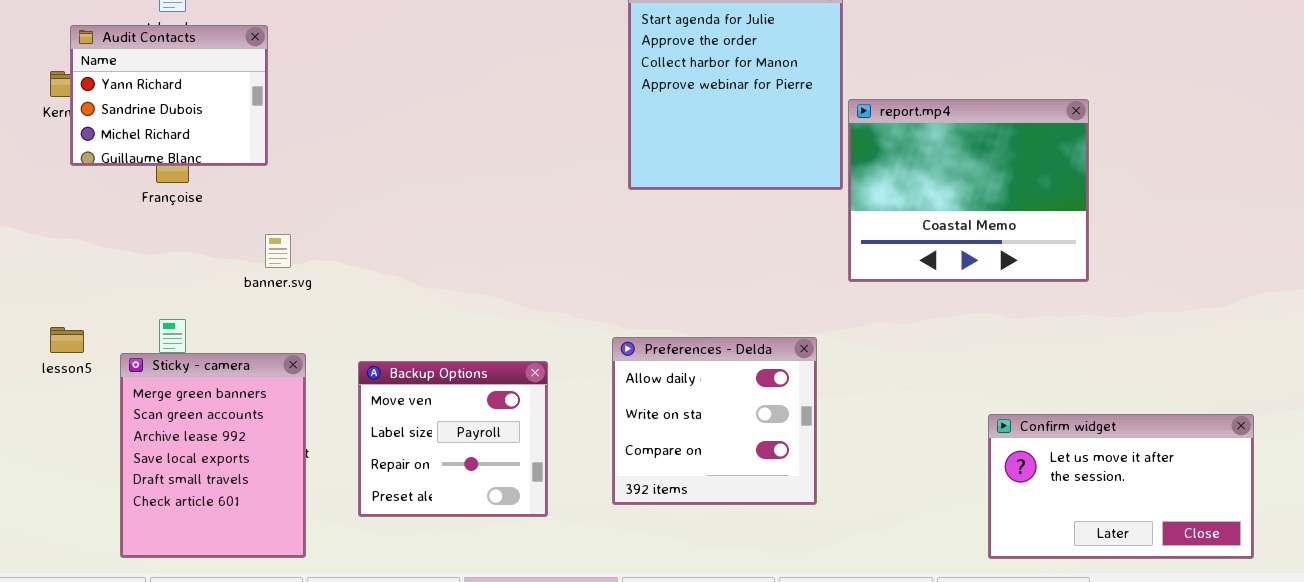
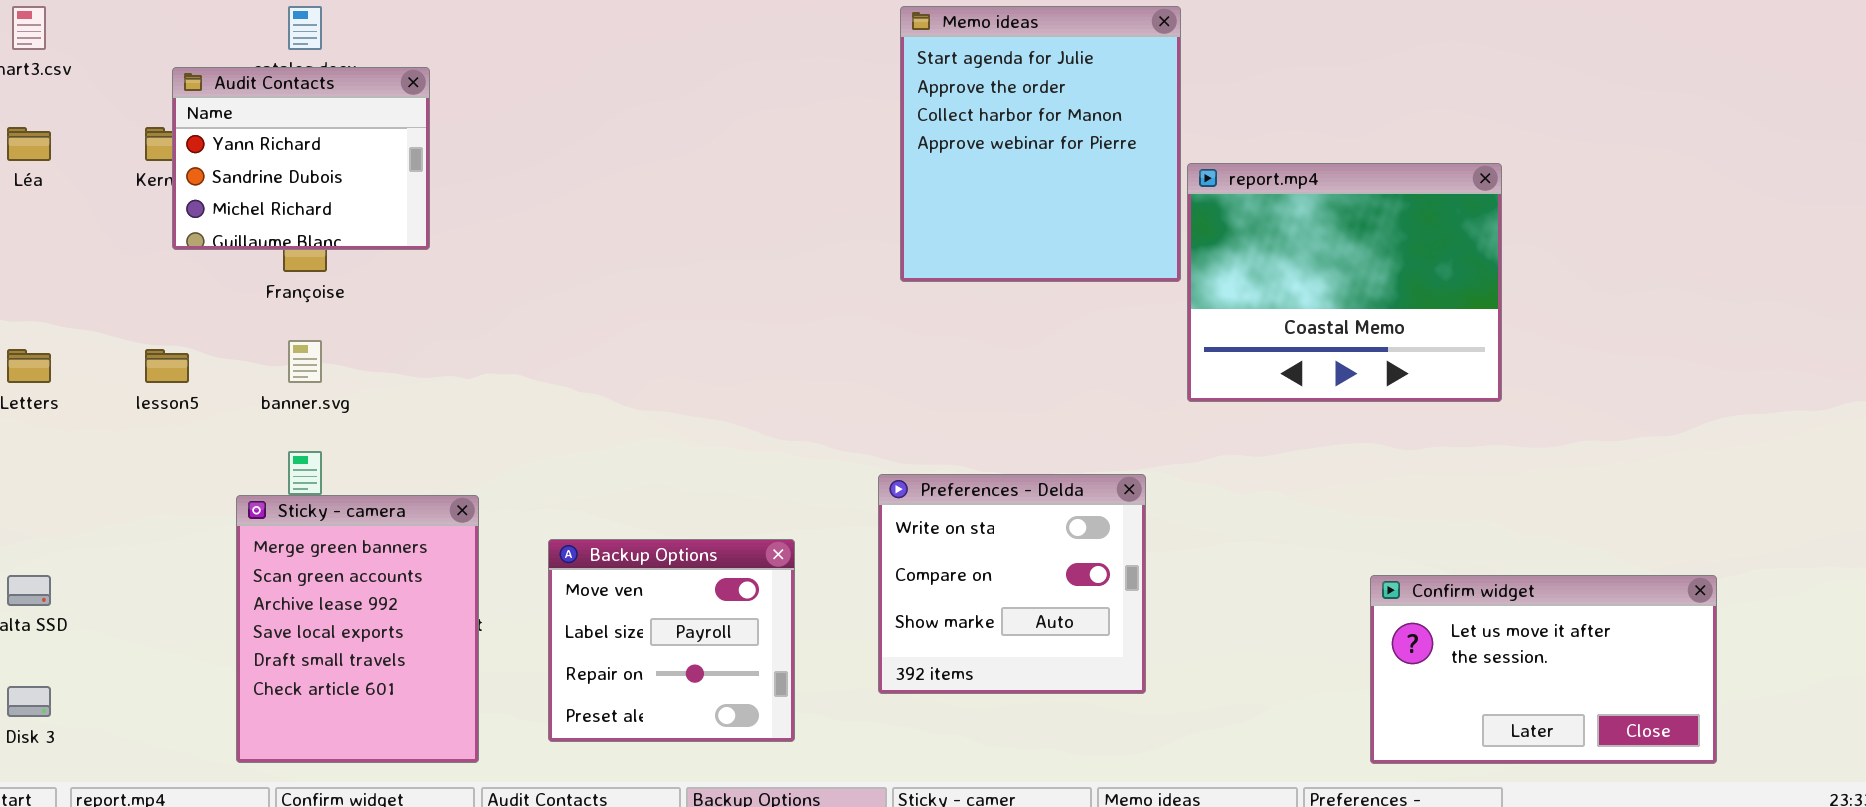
banner.svg: [265,234,291,268] -> [288,340,322,383], moved
lesson5: [50,327,84,353] -> [145,349,189,383], moved
Preferences - Delda: [612,337,817,505] -> [878,474,1146,694], scrolled down 1 row
Backup Options: [358,361,548,517] -> [548,539,795,742], moved

